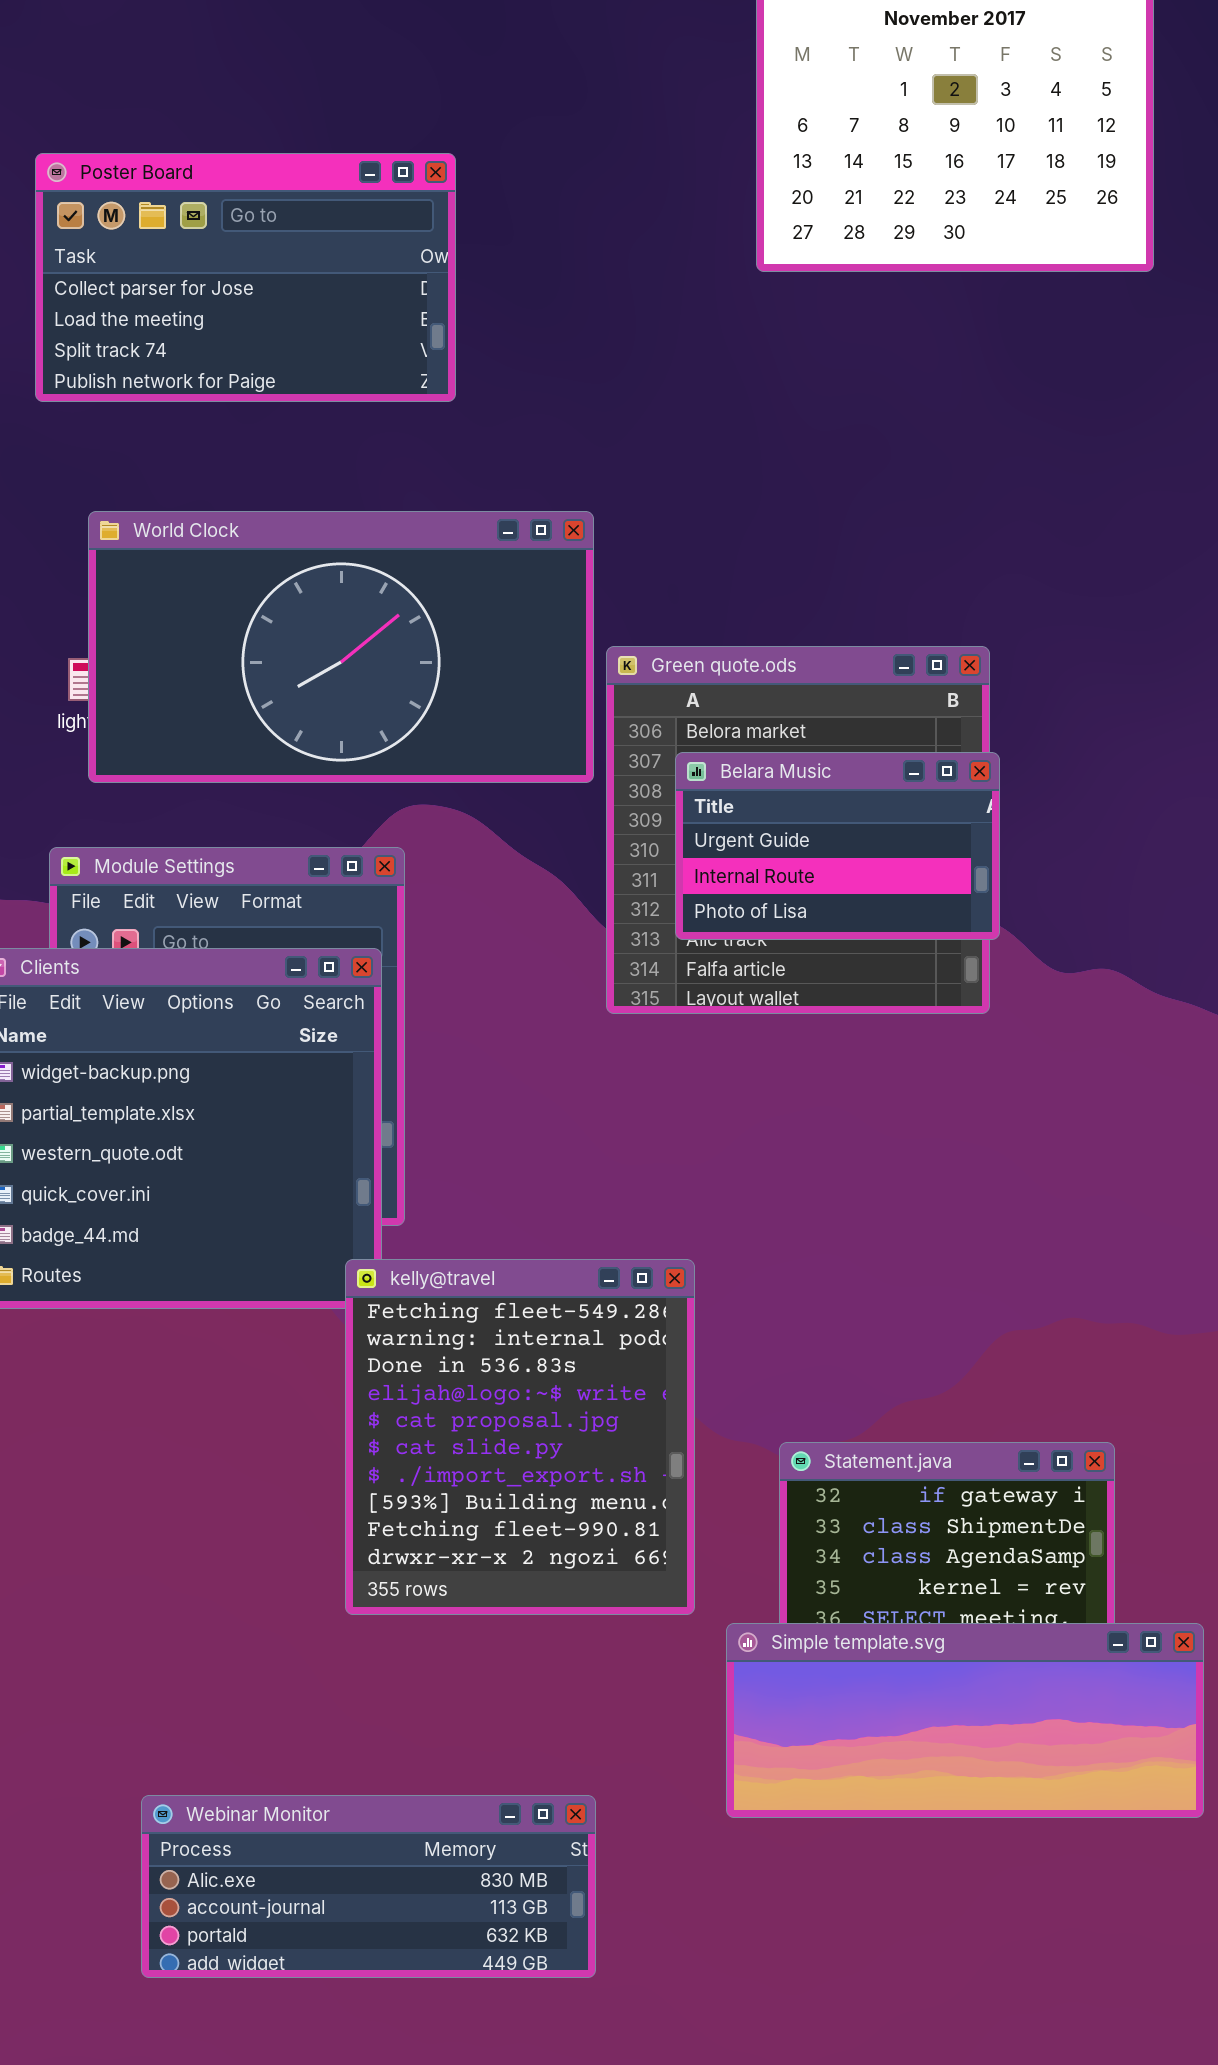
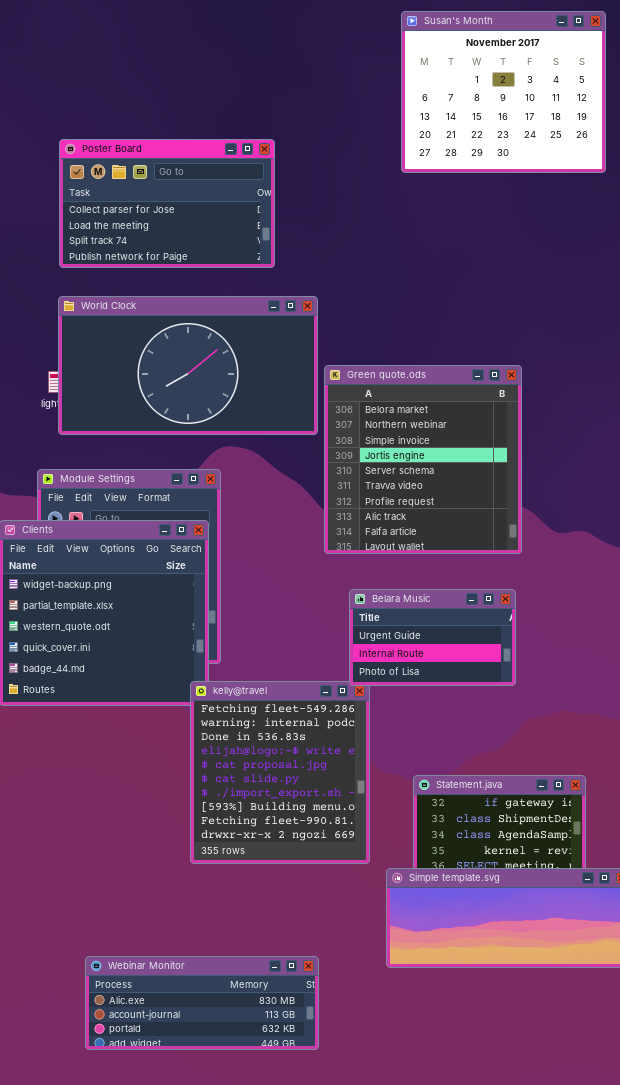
Poster Board: [35,153,456,402] -> [59,139,275,268], moved
Belara Music: [675,752,1000,940] -> [349,589,516,686], moved

